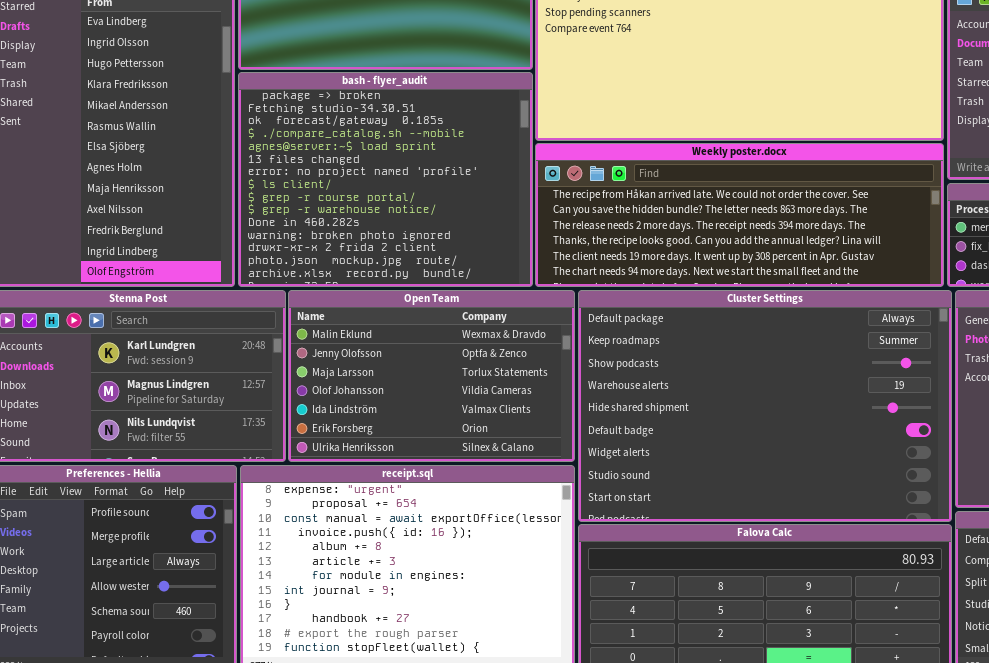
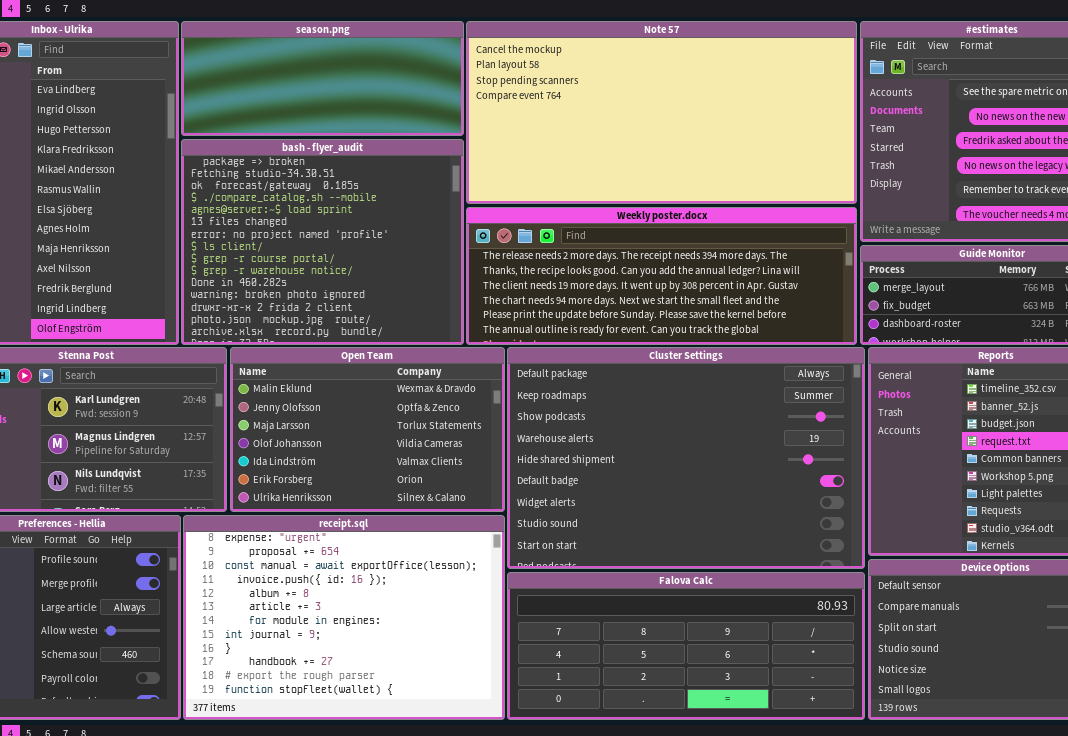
Weekly poster.docx: [535,143,944,287] -> [466,207,857,345], scrolled down 2 rows

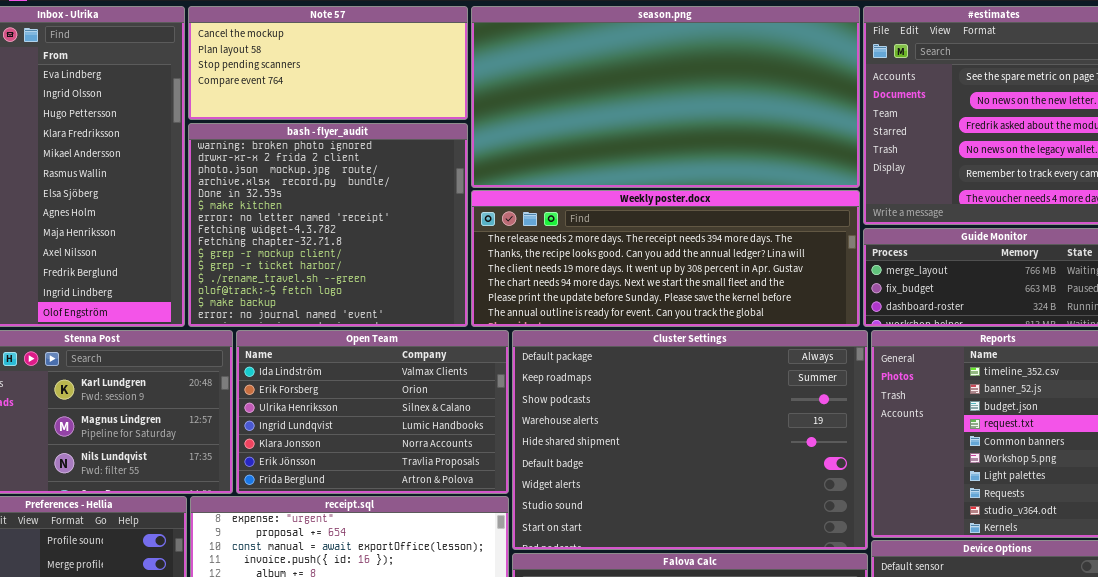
season.png: [181,21,464,136] -> [471,6,860,188], moved, resized
Note 57: [466,21,857,204] -> [188,6,468,120], moved, resized
bash - flyer_audit: [181,139,464,345] -> [188,123,468,327], scrolled down 11 rows
Open Team: [230,347,505,512] -> [236,330,509,494], scrolled down 4 rows

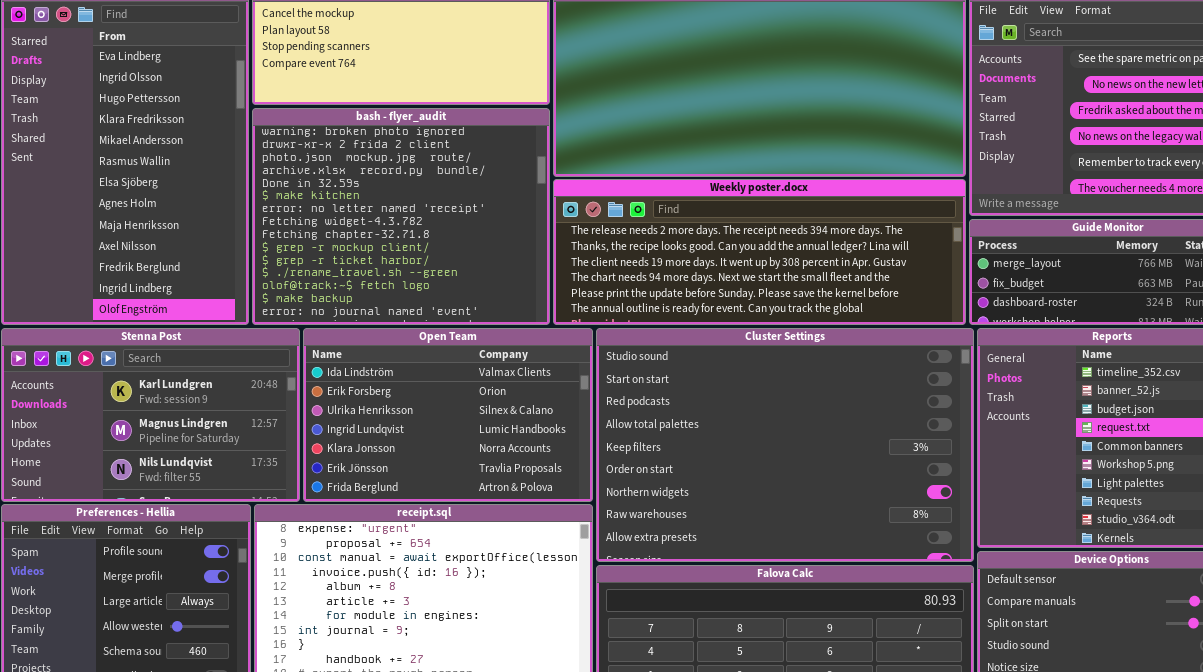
Cluster Settings: [512,330,868,550] -> [596,328,974,562], scrolled down 7 rows

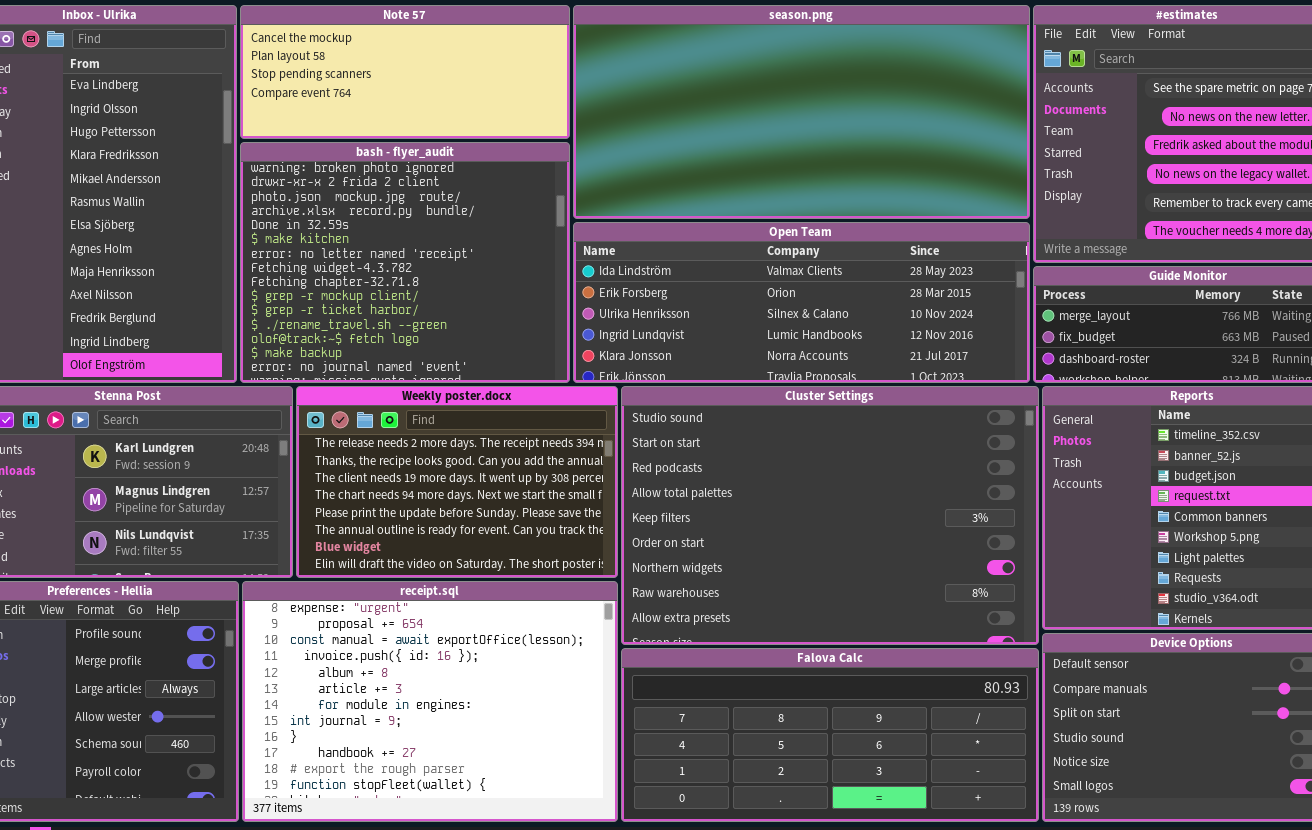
Weekly poster.docx: [553,179,966,325] -> [296,386,618,578], moved, resized
Open Team: [303,328,593,502] -> [573,222,1030,383], moved, resized

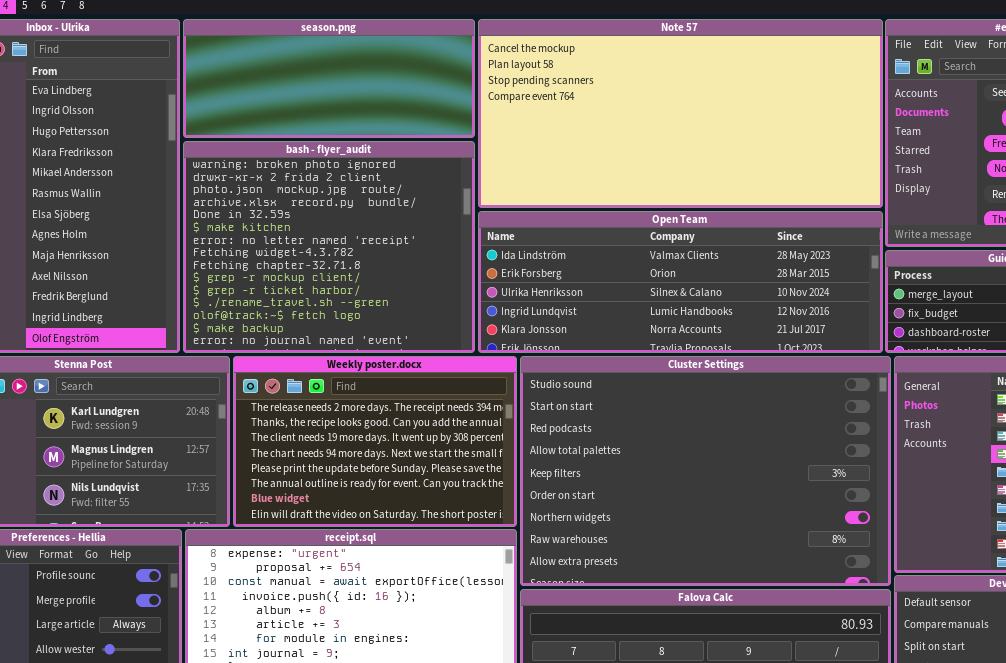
Note 57: [240,5,570,139] -> [478,19,883,208], moved, resized
season.png: [573,5,1030,219] -> [183,19,475,138], moved, resized

